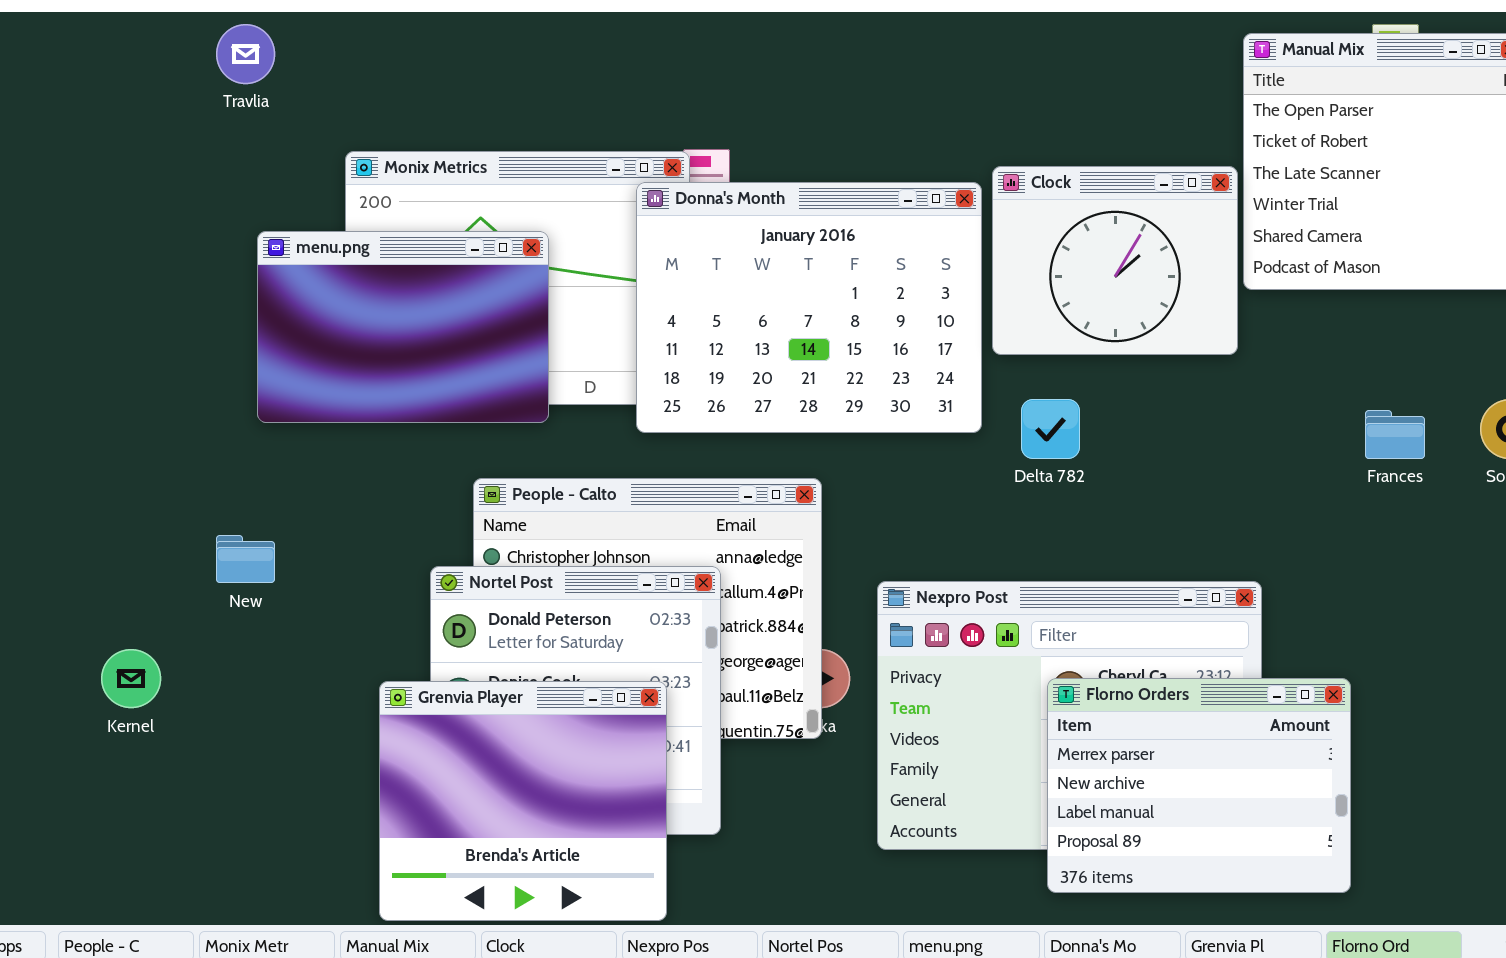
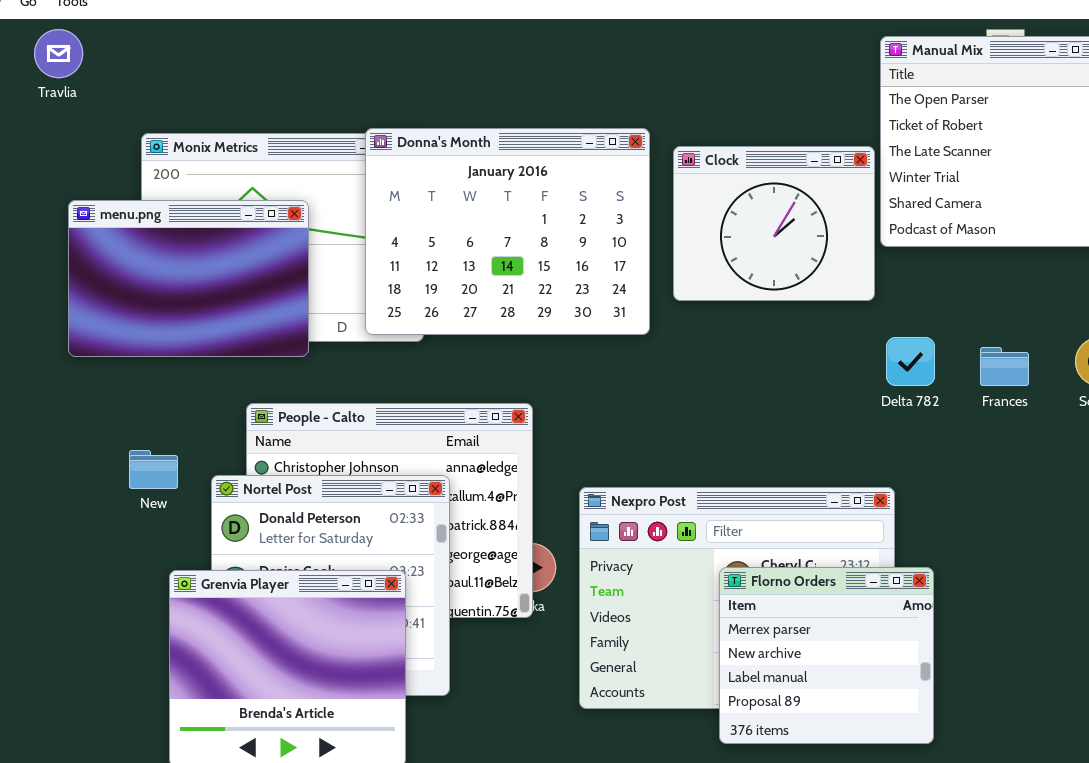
Donna's Month: [636,182,982,433] -> [365,128,650,335], moved
Delta 782: [1021,399,1080,459] -> [886,337,935,386], moved
New: [216,535,275,583] -> [129,450,178,489], moved
Florno Orders: [1047,678,1351,893] -> [719,567,934,744], resized

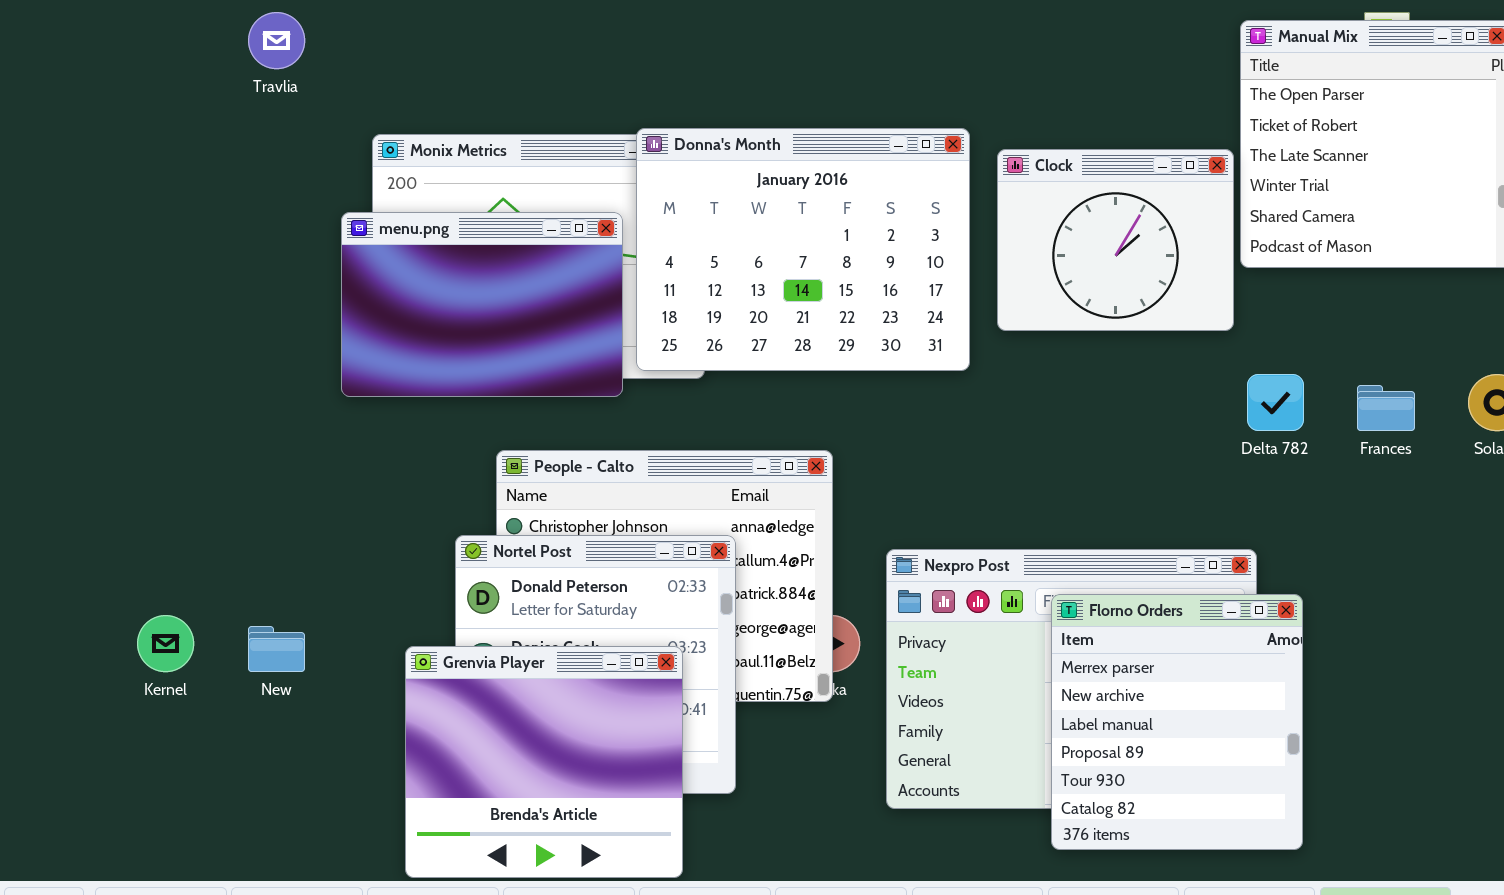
menu.png: [68,200,309,357] -> [341,212,623,397], moved
New: [129,450,178,489] -> [248,626,305,672], moved
Florno Orders: [719,567,934,744] -> [1051,594,1303,850], resized

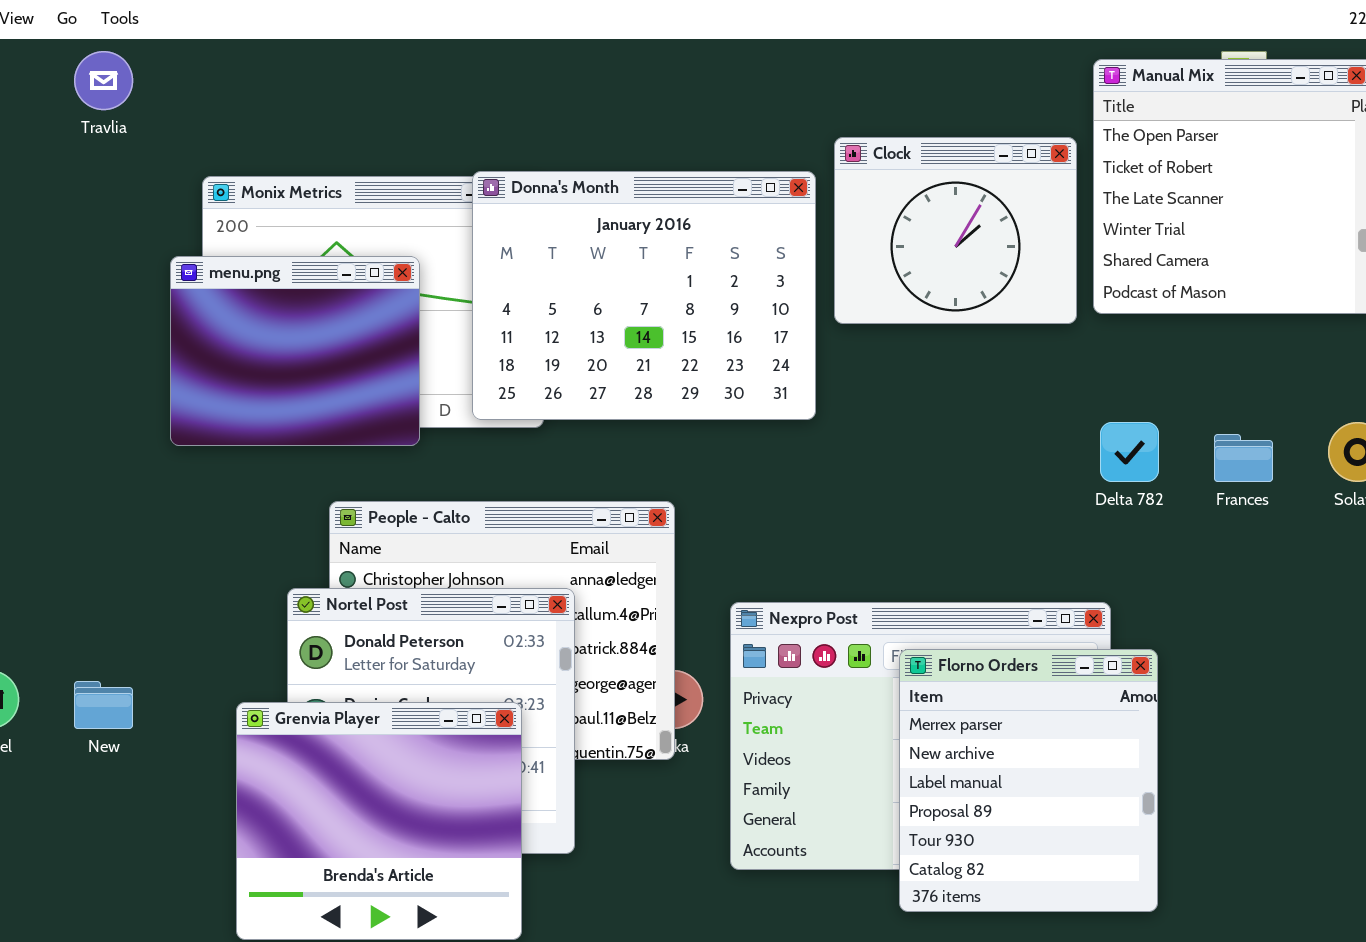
Clock: [997,149,1234,331] -> [834,137,1077,324], moved
menu.png: [341,212,623,397] -> [170,256,420,446], resized

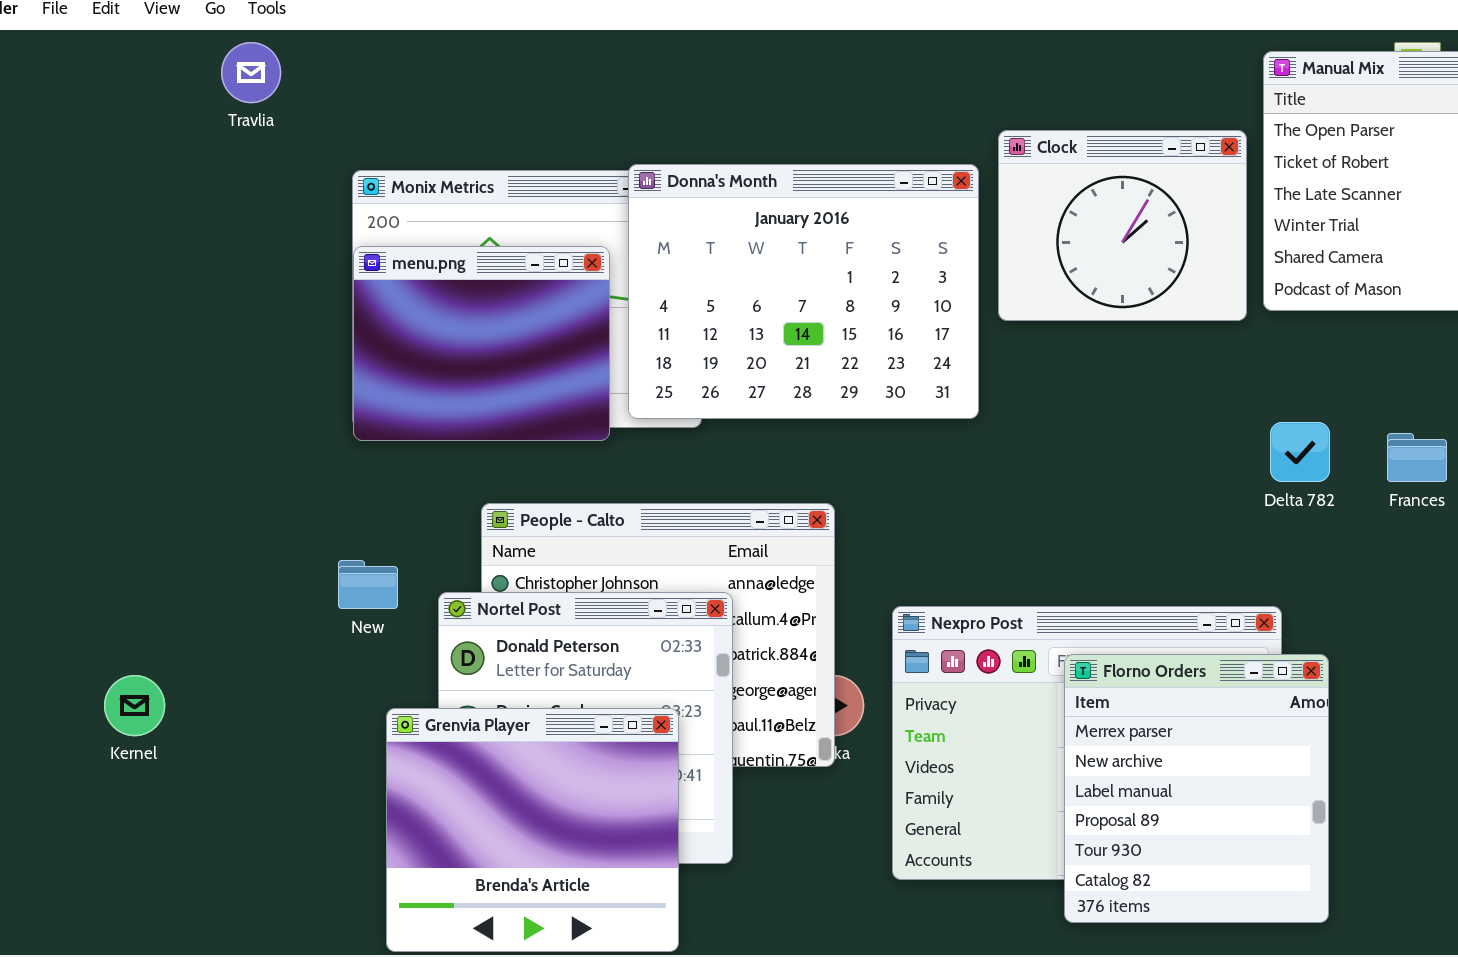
menu.png: [170,256,420,446] -> [353,246,610,441], moved
New: [74,681,133,729] -> [338,560,398,609], moved

